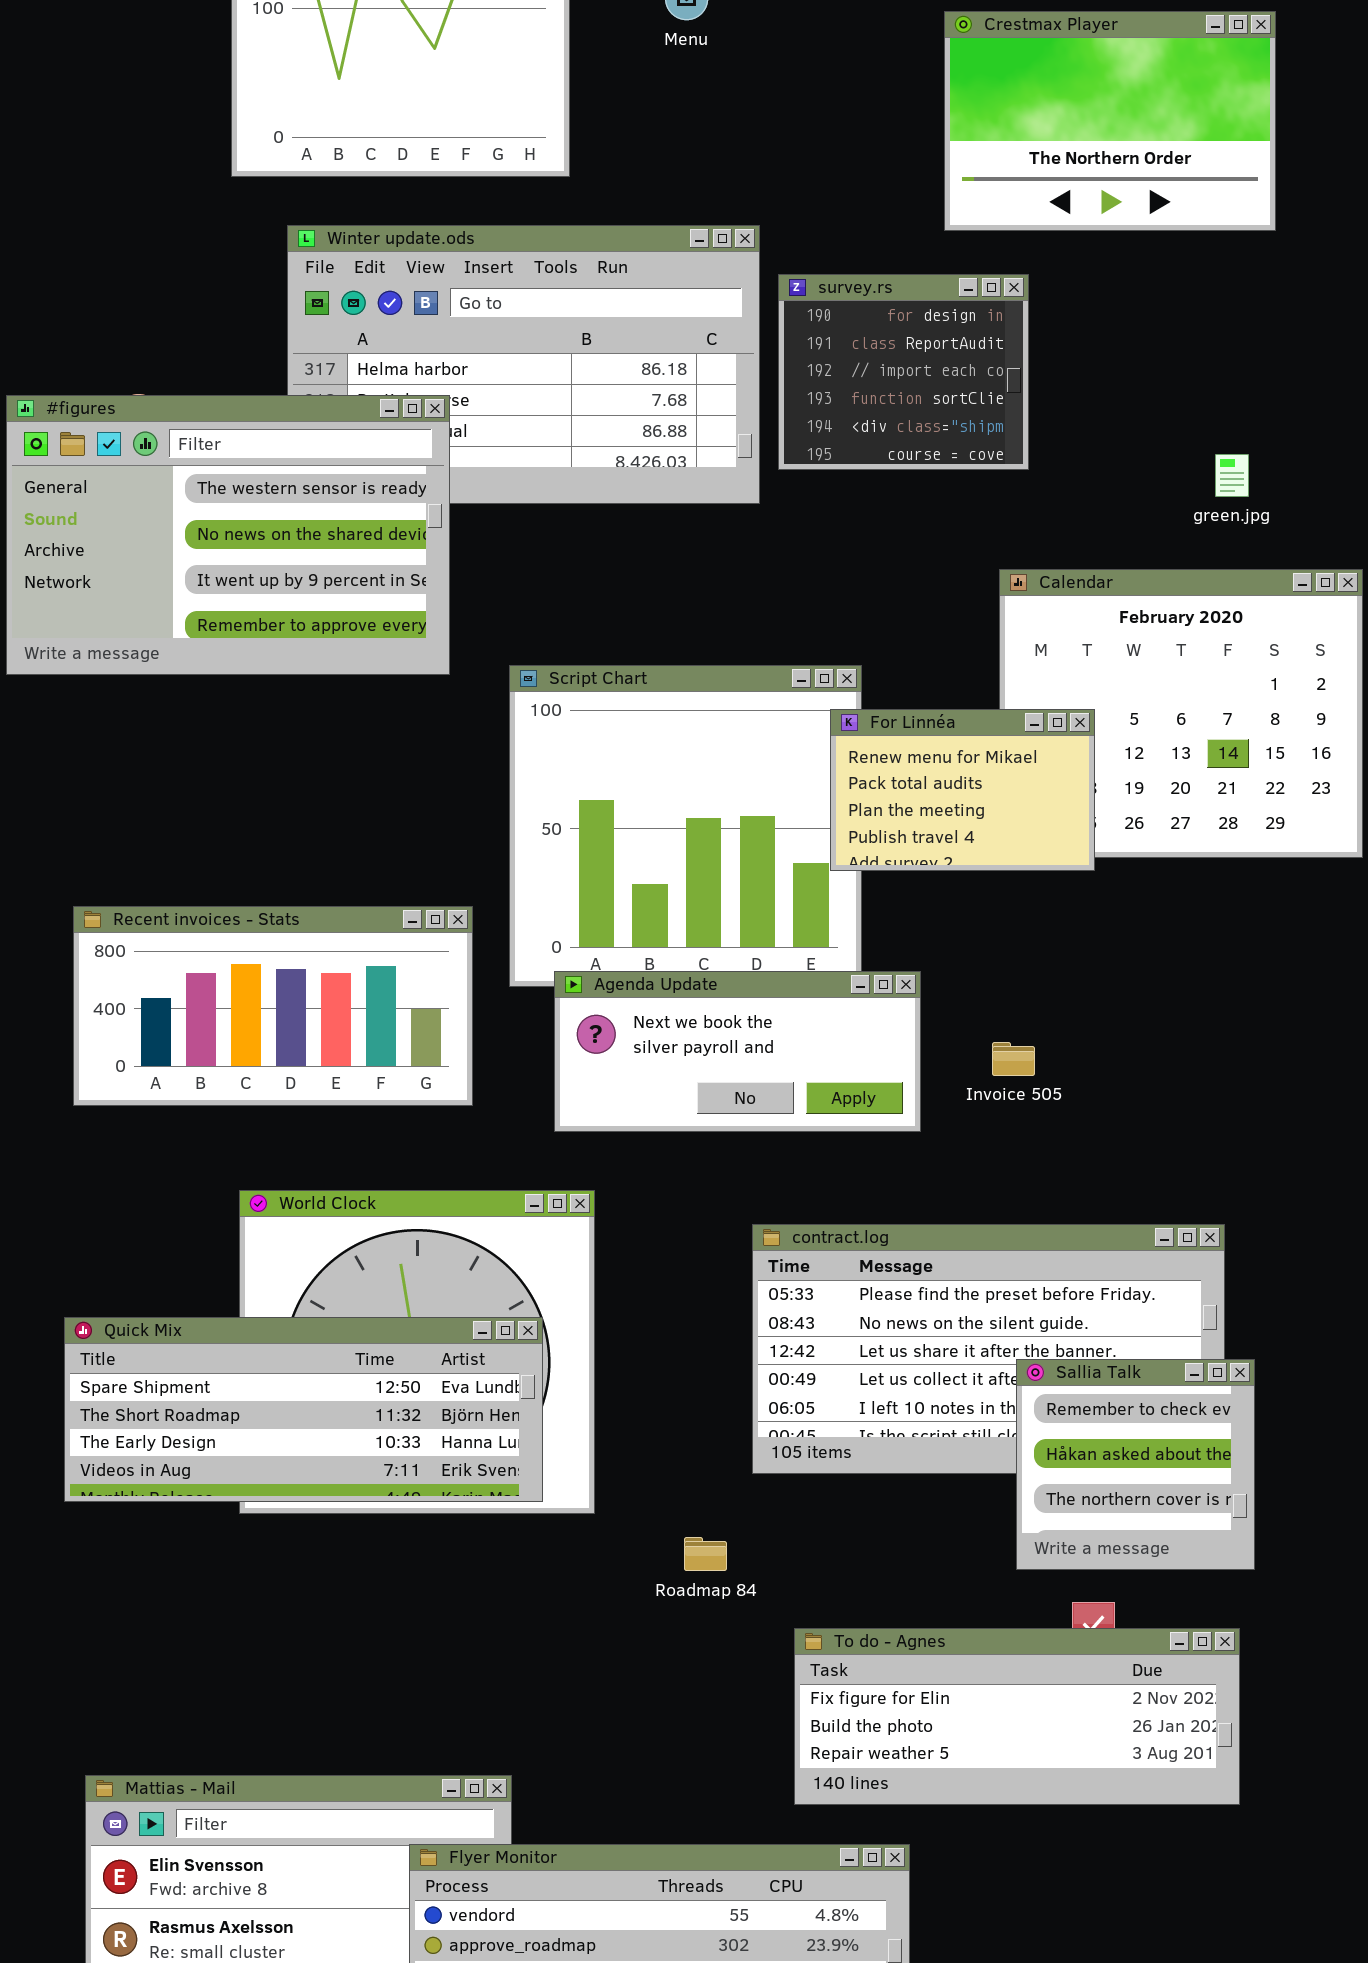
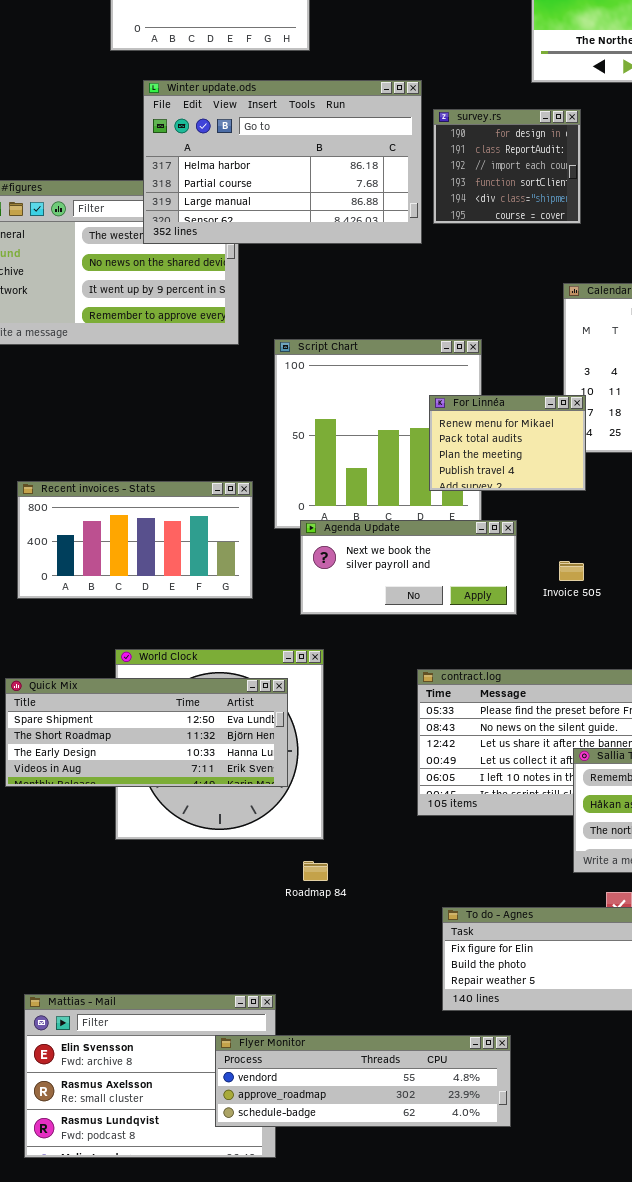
Winter update.ods: [287,225,760,504] -> [143,80,422,244], raised
For Linnéa: [830,709,1095,871] -> [429,395,586,491], moved
Quick Mix: [64,1317,543,1502] -> [5,678,288,787], moved
Roadmap 84: [684,1537,727,1571] -> [303,861,328,881], moved

